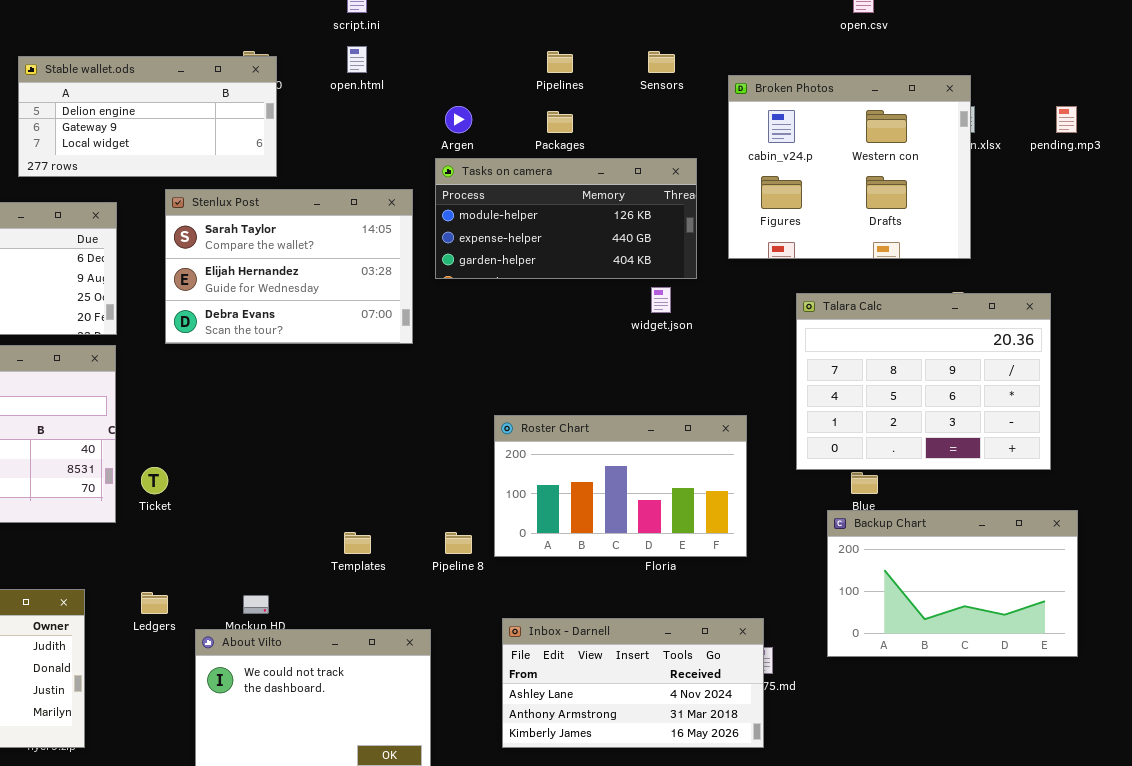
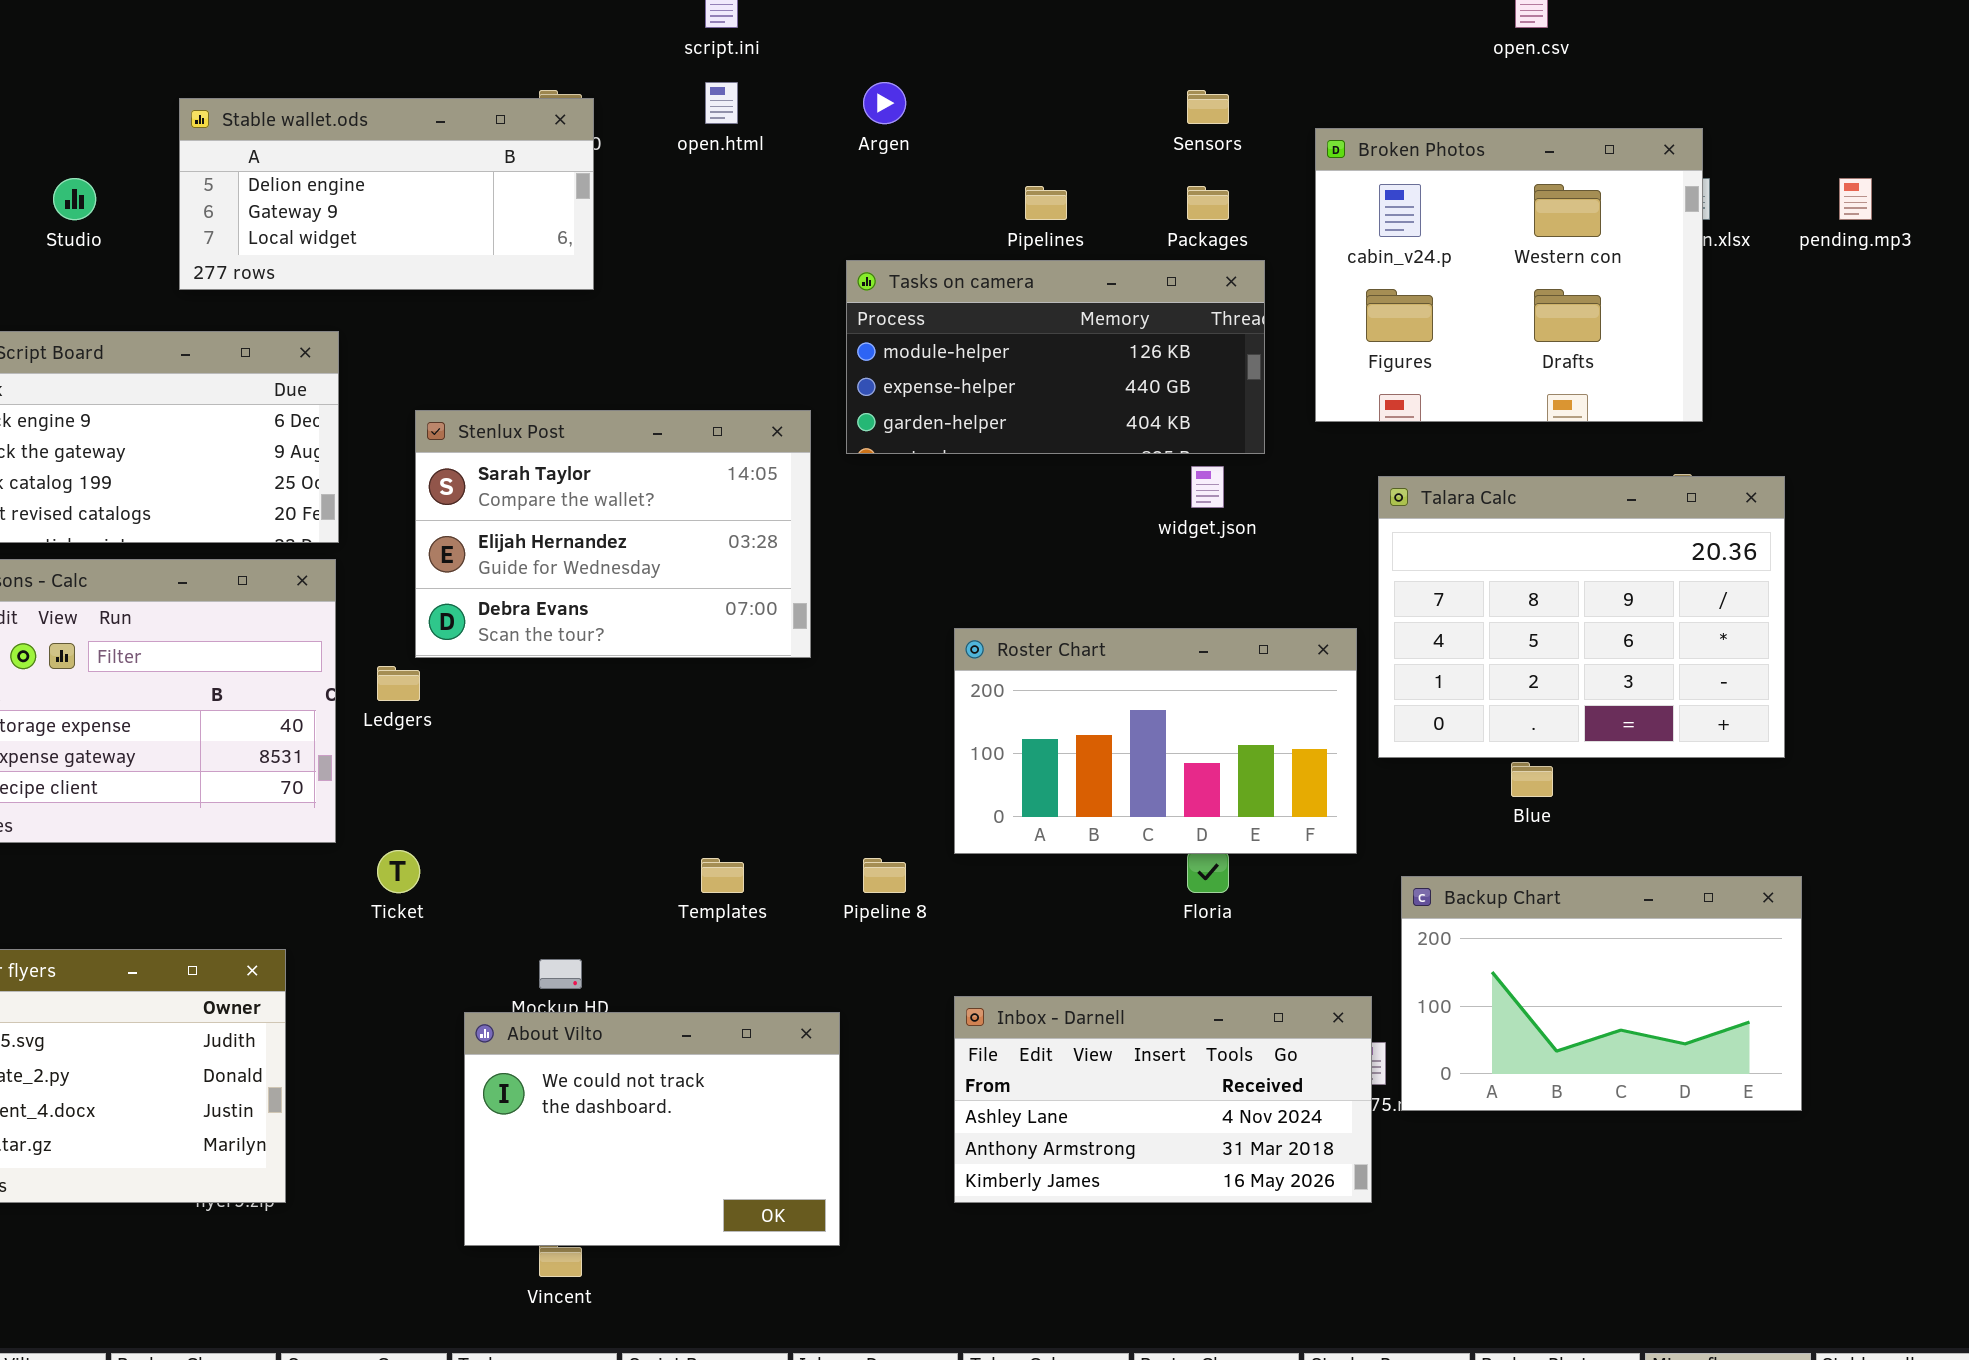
Pipelines: [547,51,573,73] -> [1025,186,1067,220], moved
Argen: [445,106,472,133] -> [863,82,906,124], moved
Packages: [547,111,573,133] -> [1187,186,1229,220], moved
Stenlux Post: [165,189,413,344] -> [415,410,811,658], moved
Talara Calc: [796,293,1051,470] -> [1378,476,1785,758], moved
Roster Chart: [494,415,747,557] -> [954,628,1357,854], moved
Ticket: [141,467,168,494] -> [377,850,420,893], moved
Backup Chart: [827,510,1078,657] -> [1401,876,1802,1111], moved
Ledgers: [141,592,168,614] -> [377,666,420,701], moved

